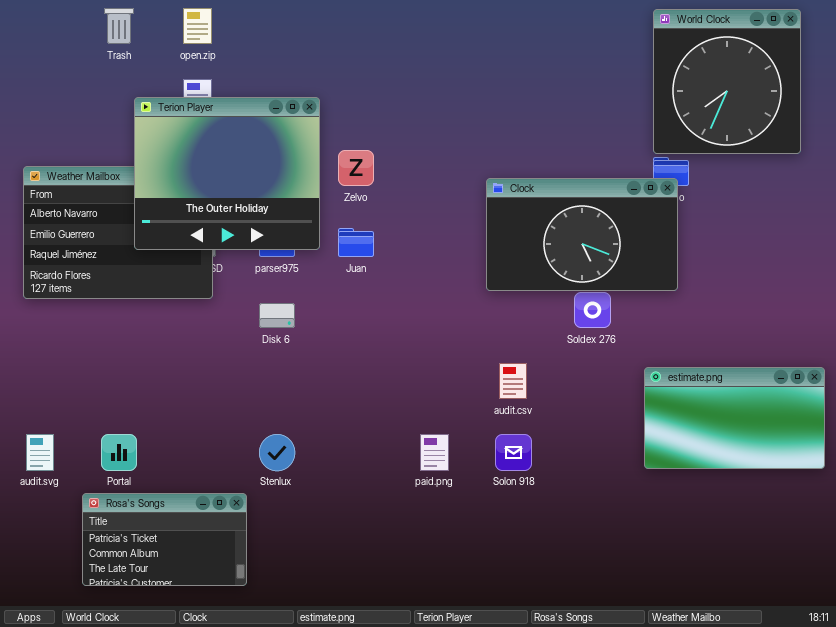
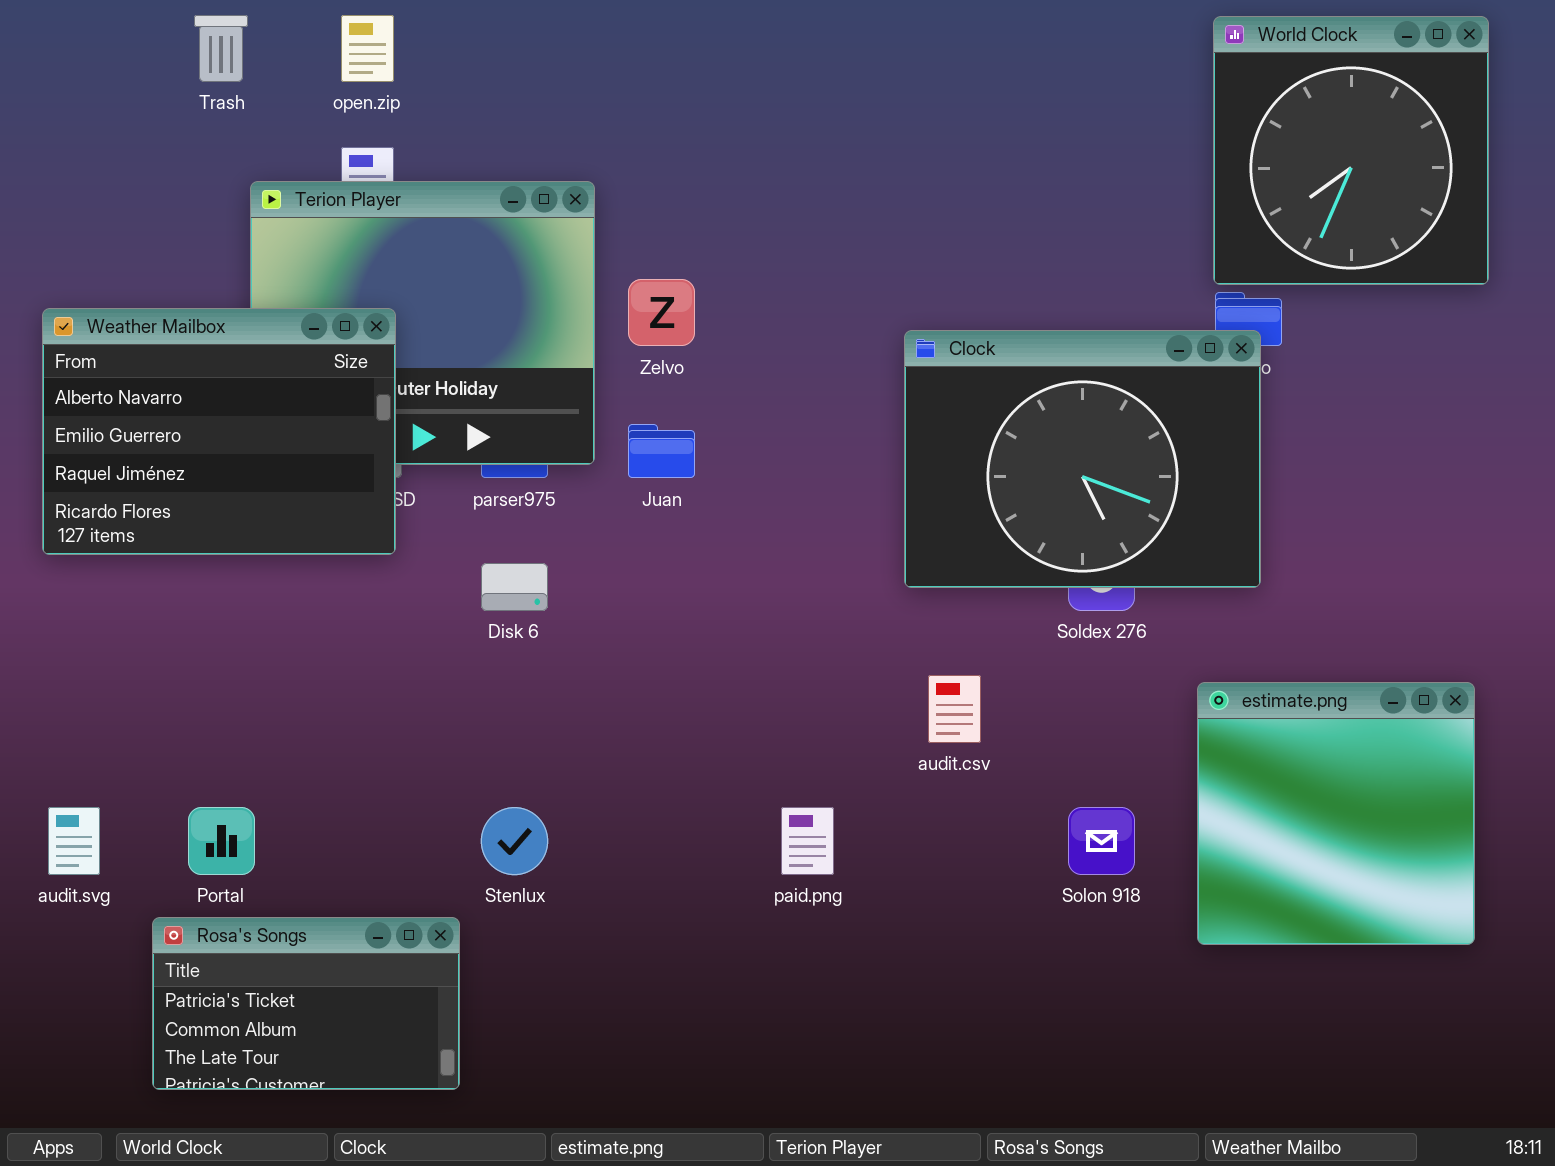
Weather Mailbox: [23,166,213,299] -> [42,308,396,555], raised
Clock: [486,178,678,291] -> [904,330,1261,588], resized
estimate.png: [644,367,825,469] -> [1197,682,1475,945], resized
Solon 918: [495,434,532,471] -> [1068,807,1135,875], moved

